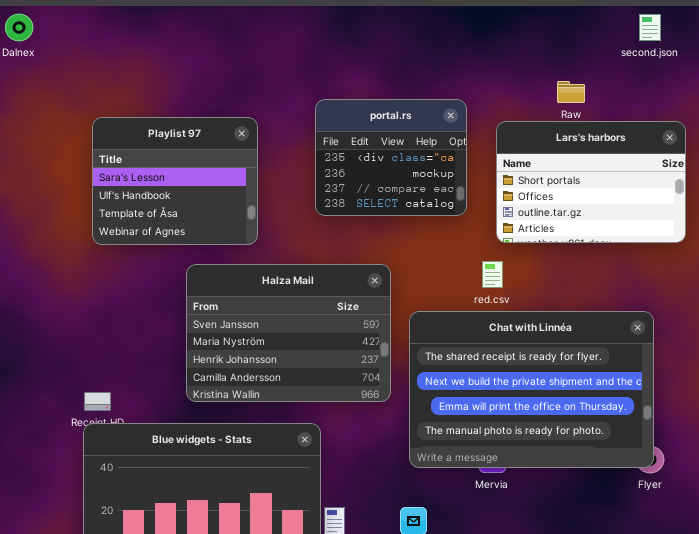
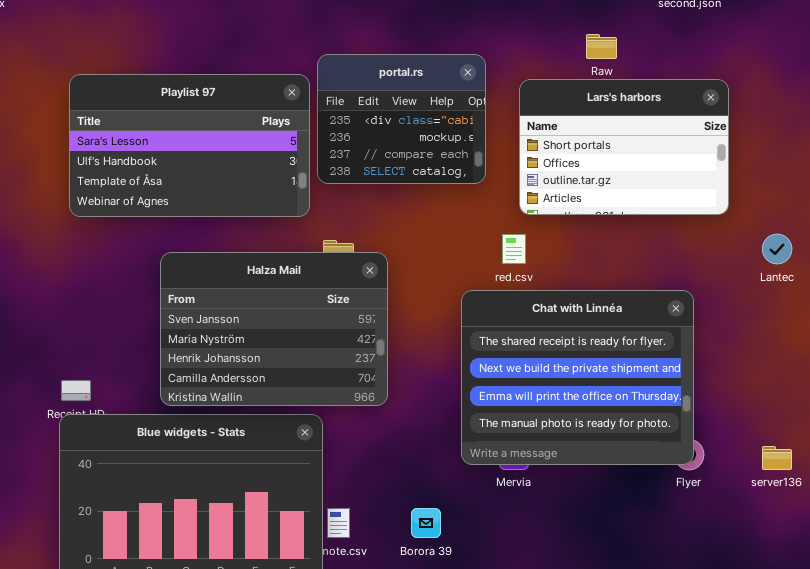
Playlist 97: [92,117,258,245] -> [69,74,310,217], resized
Halza Mail: [186,264,391,402] -> [160,252,388,406], moved
Chat with Linnéa: [409,311,654,468] -> [461,290,694,465], resized

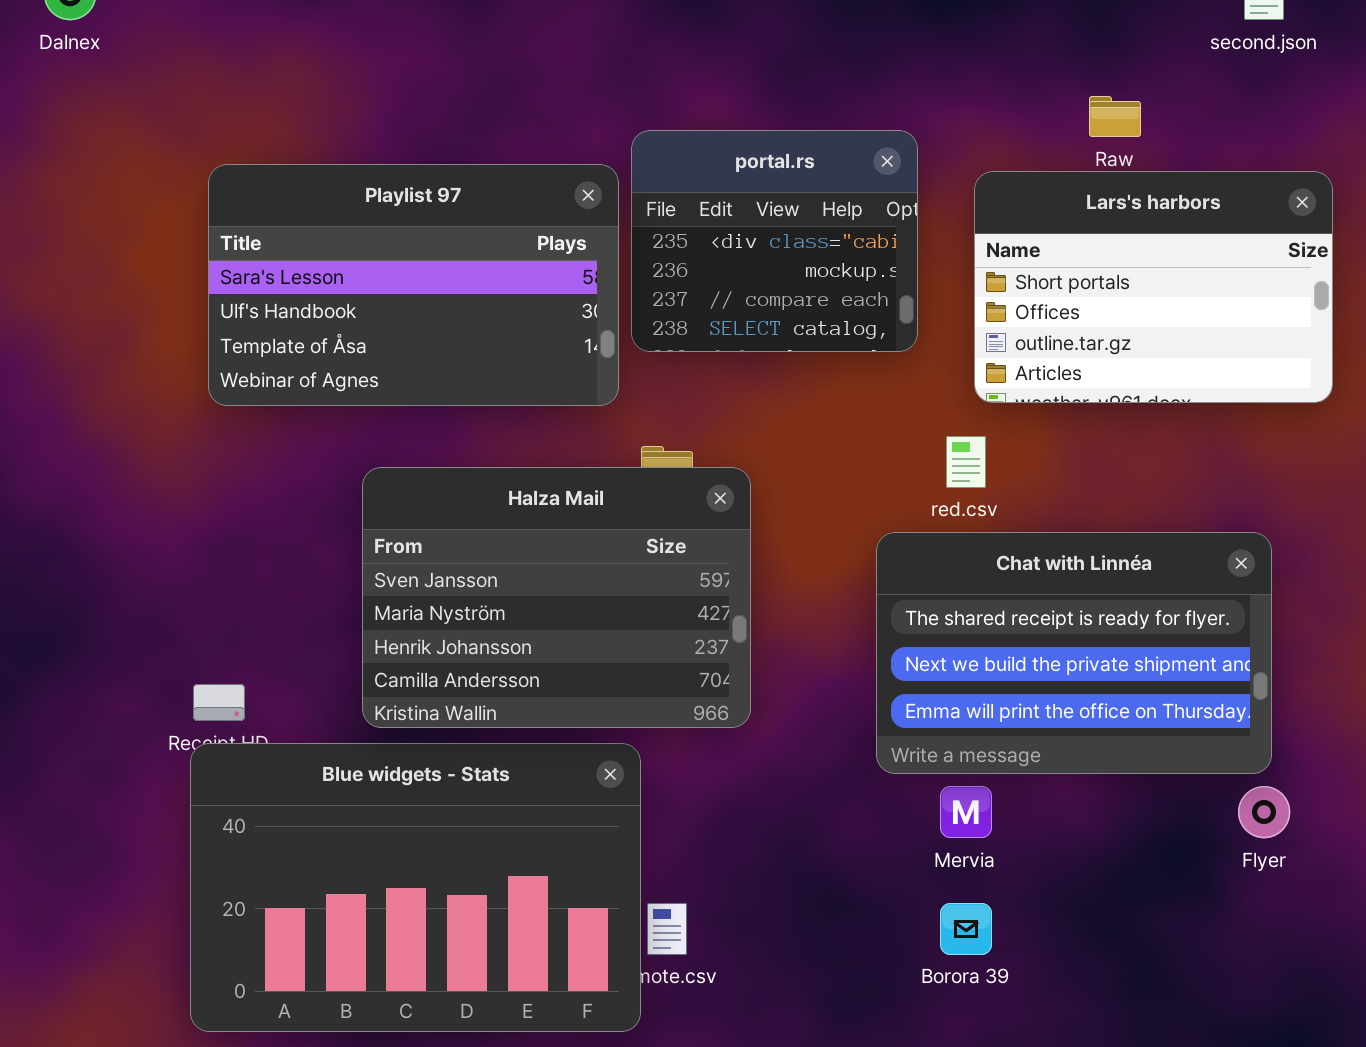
Chat with Linnéa: [461,290,694,465] -> [876,532,1272,774], resized
Borora 39: [411,508,441,538] -> [940,903,992,955], moved

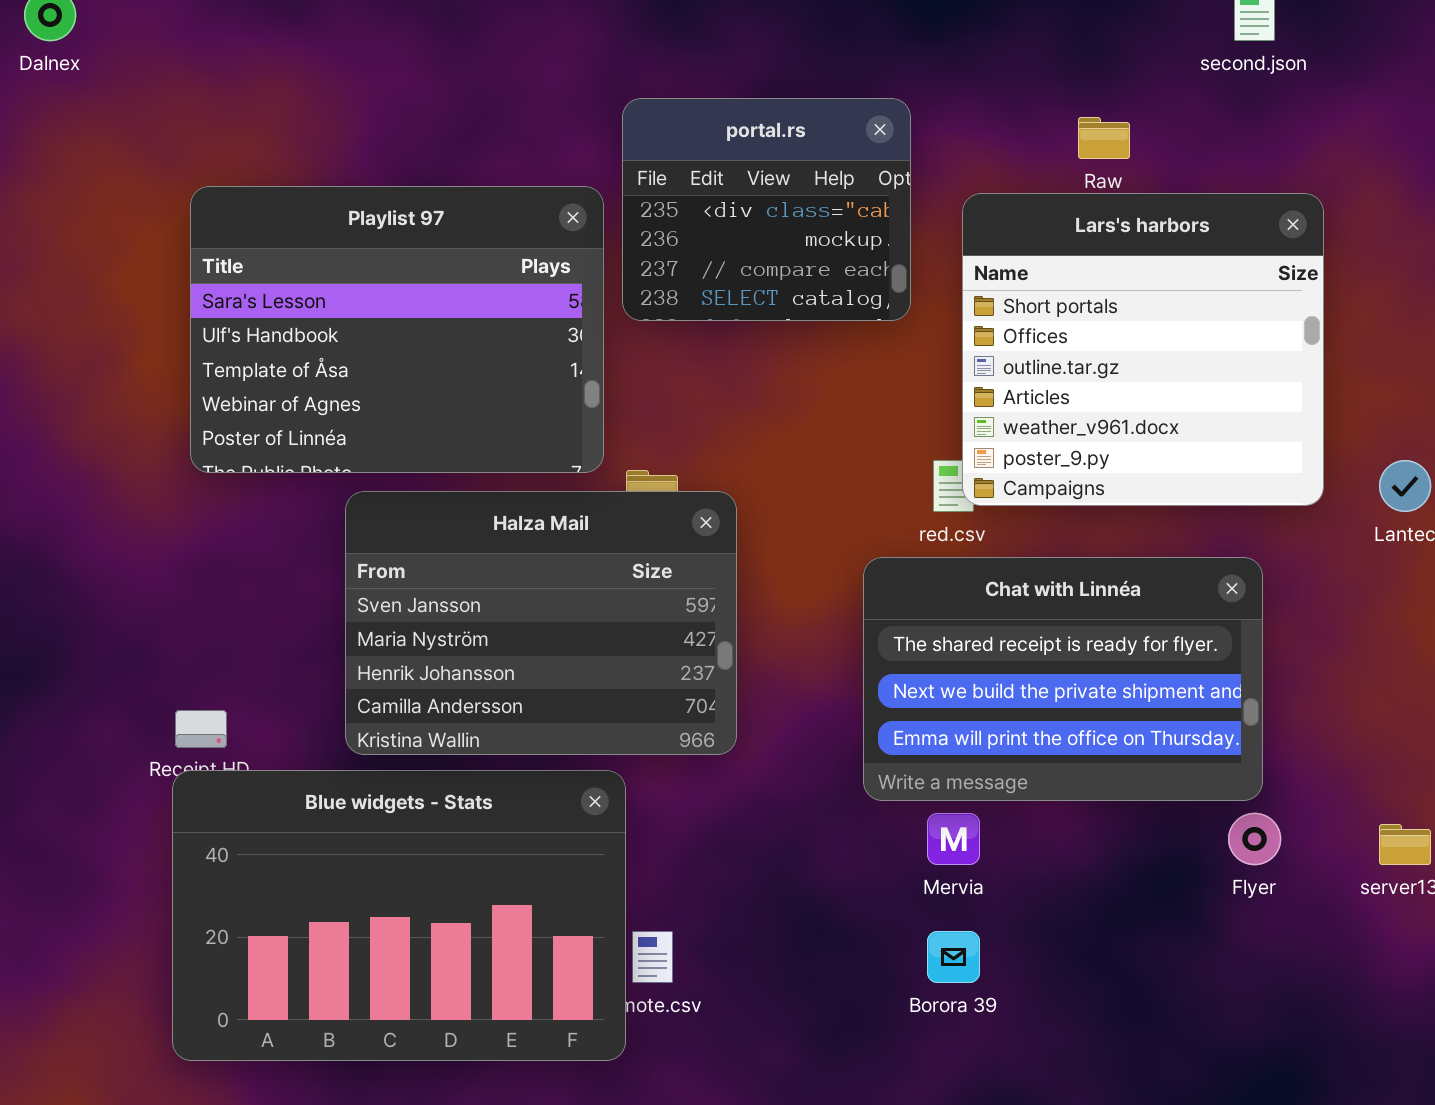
portal.rs: [631,130,918,352] -> [622,98,911,321], moved
Playlist 97: [208,164,619,406] -> [190,186,604,473], resized
Lars's harbors: [974,171,1333,403] -> [962,193,1324,506], resized

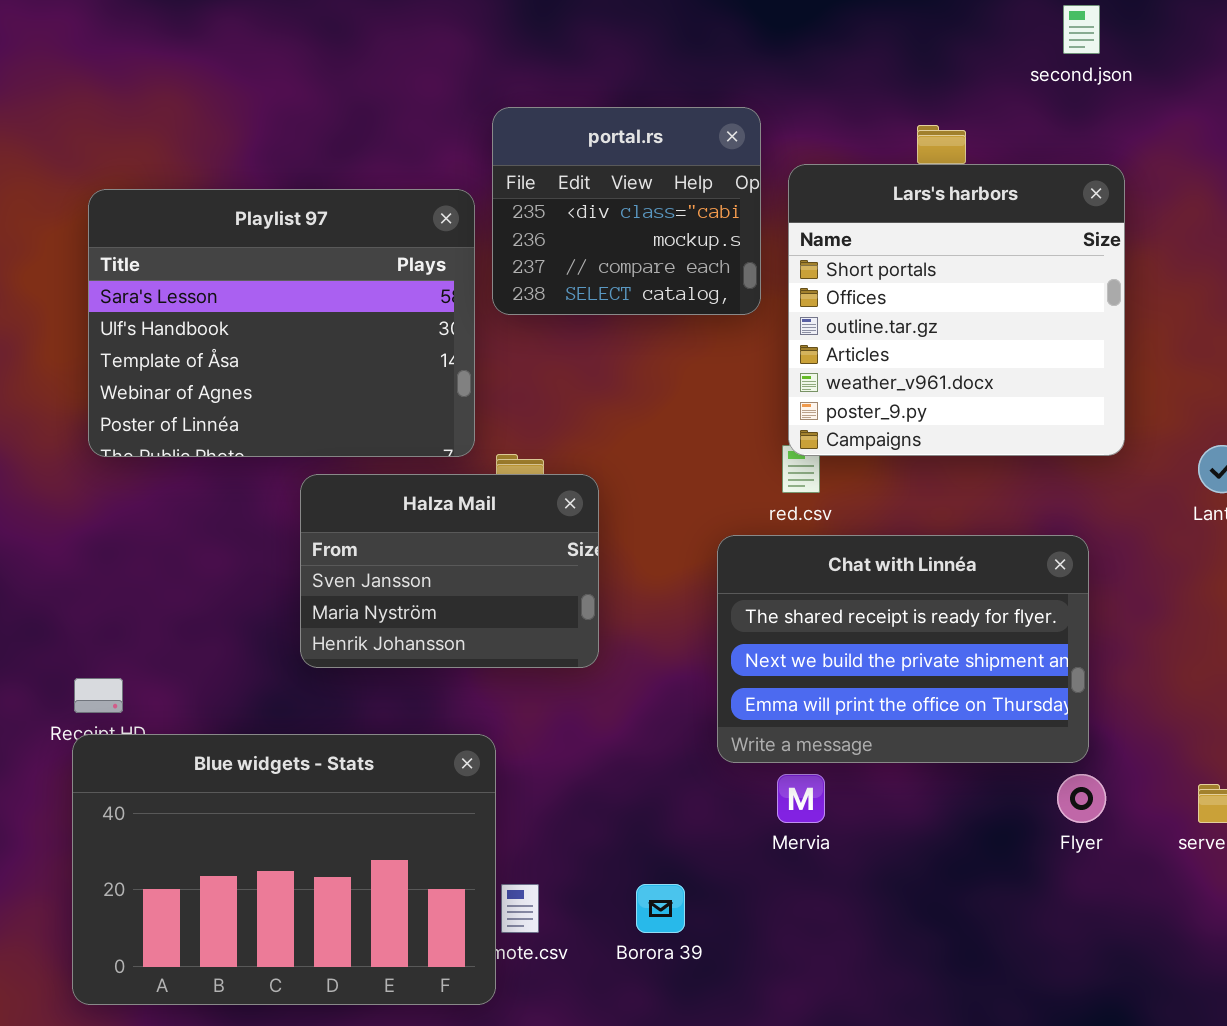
Lars's harbors: [962,193,1324,506] -> [788,164,1125,456], moved
Halza Mail: [345,491,737,755] -> [300,474,599,668], resized
Borora 39: [927,931,980,983] -> [636,884,685,933], moved

